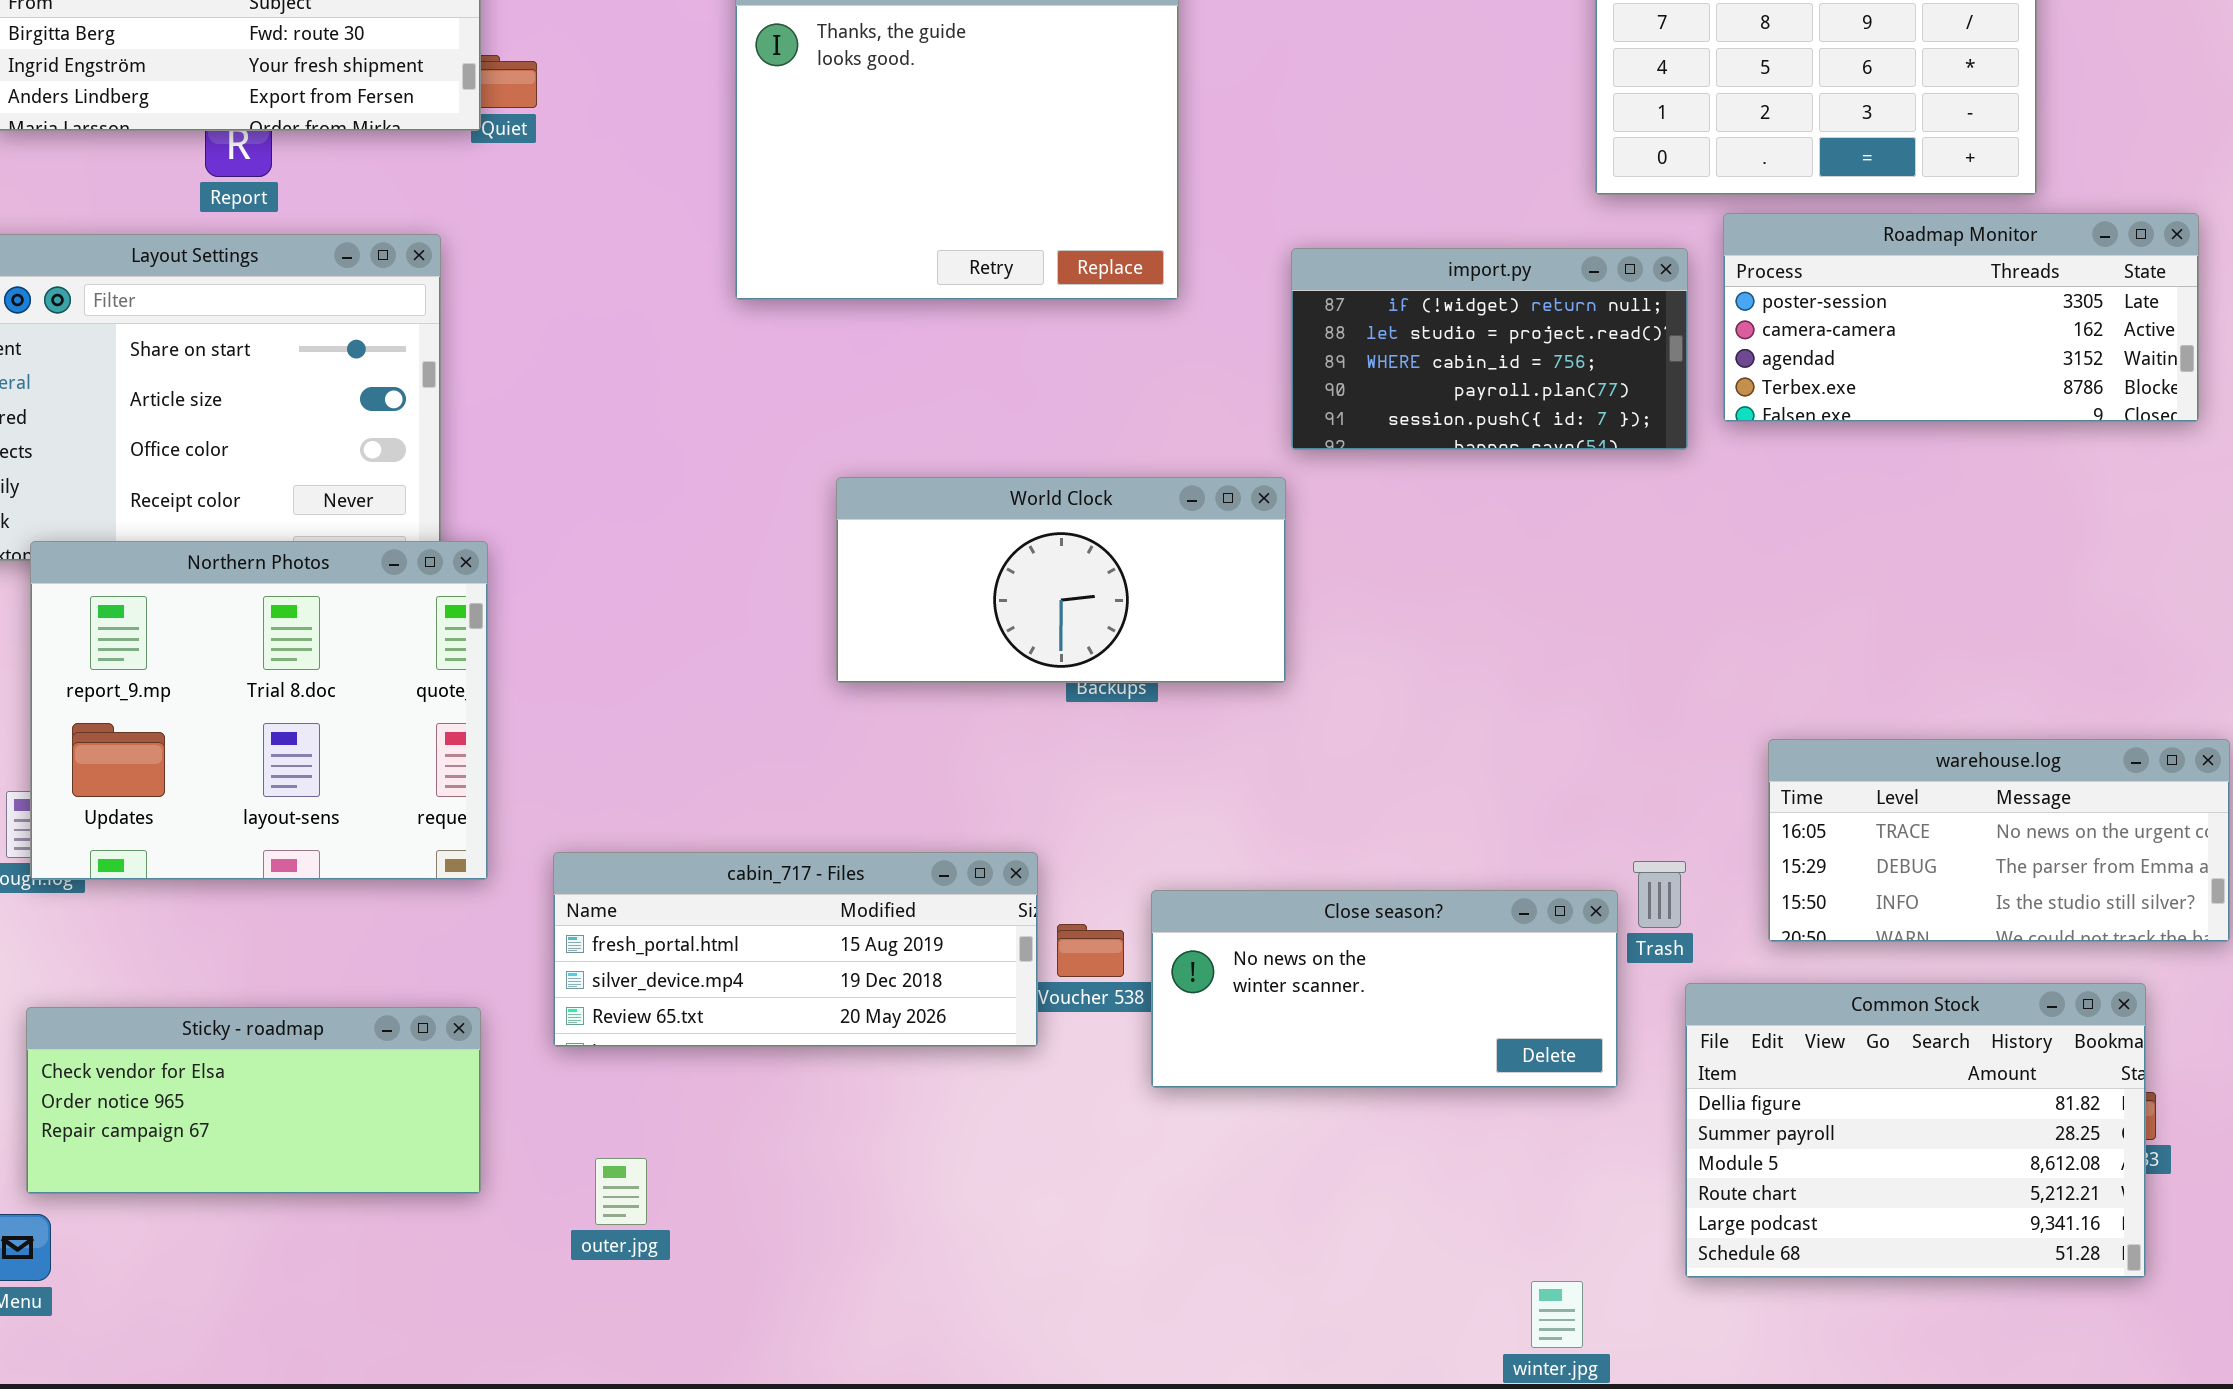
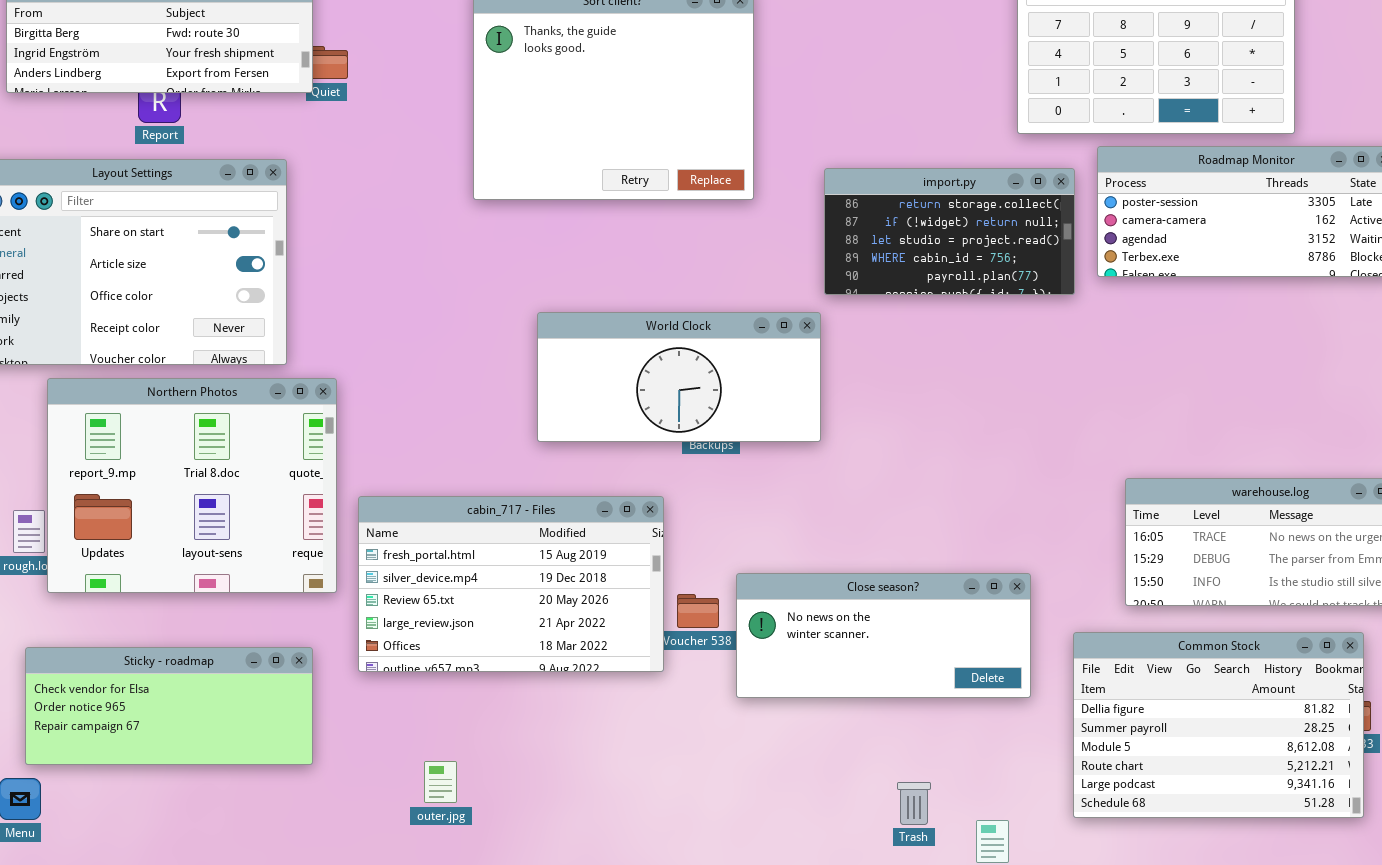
import.py: [1291,248,1688,450] -> [824,168,1075,295], scrolled up 1 row
Northern Photos: [30,541,488,880] -> [47,378,337,593], moved
cabin_717 - Files: [553,852,1038,1047] -> [358,496,664,672], resized
Trash: [1633,861,1686,928] -> [897,782,931,825], moved
outer.jpg: [595,1158,647,1225] -> [424,761,457,803], moved

